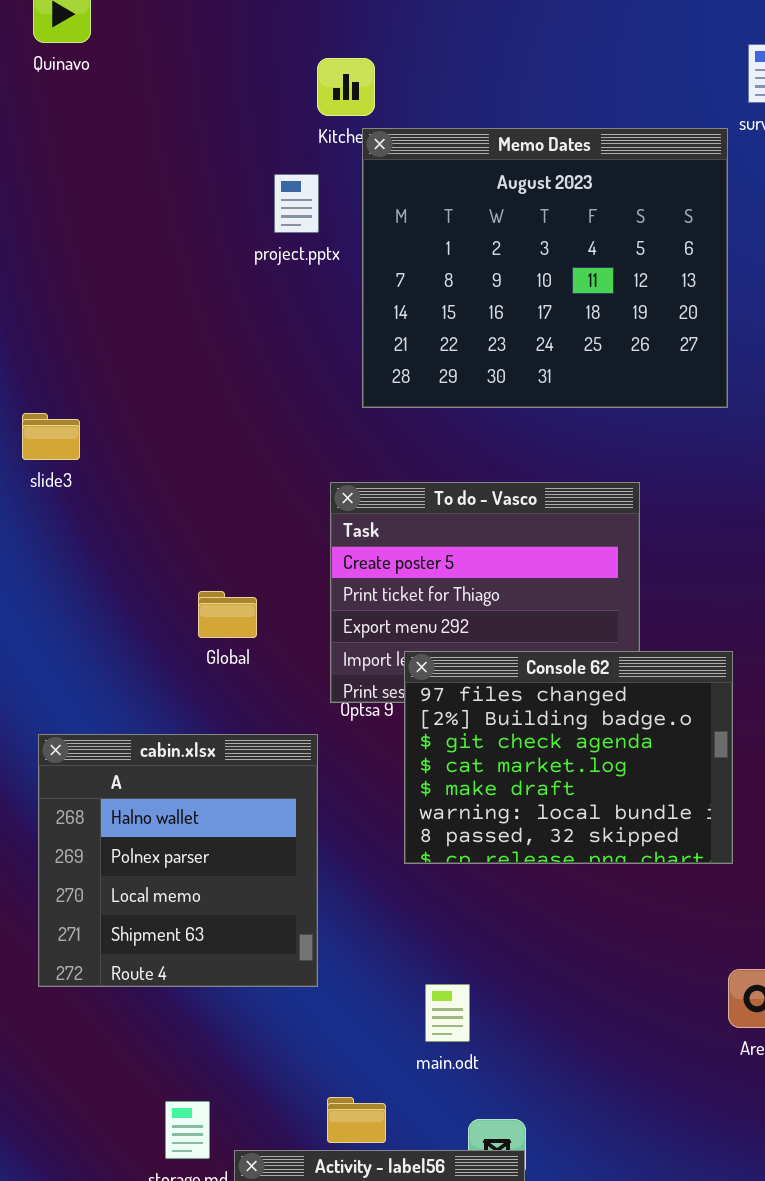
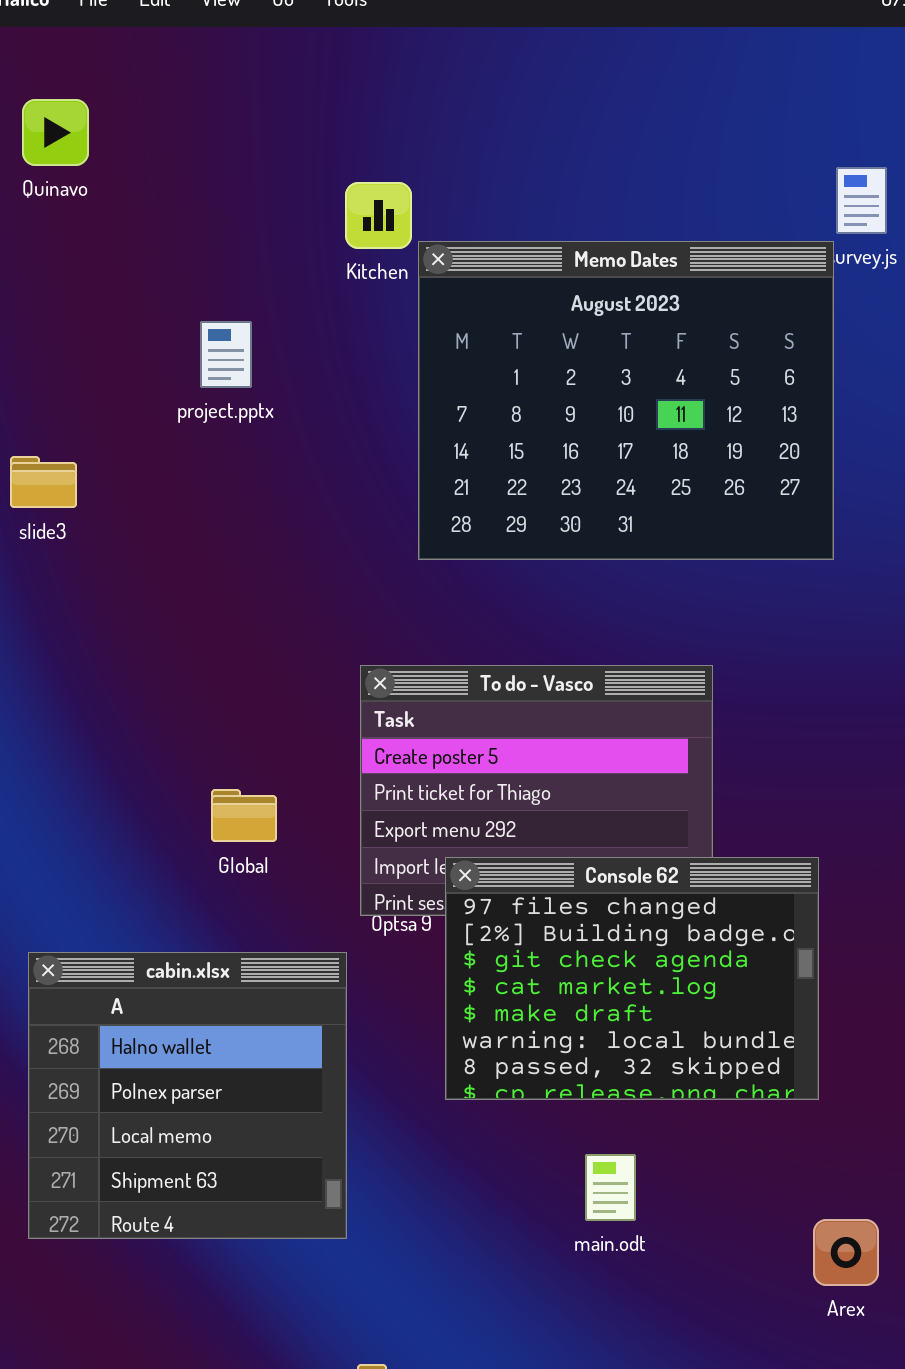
Memo Dates: [362,128,728,408] -> [418,241,834,560], moved
project.pptx: [274,174,319,233] -> [200,321,252,388], moved
slide3: [22,413,80,460] -> [10,456,77,508], moved
main.odt: [425,984,470,1042] -> [585,1154,636,1221], moved

